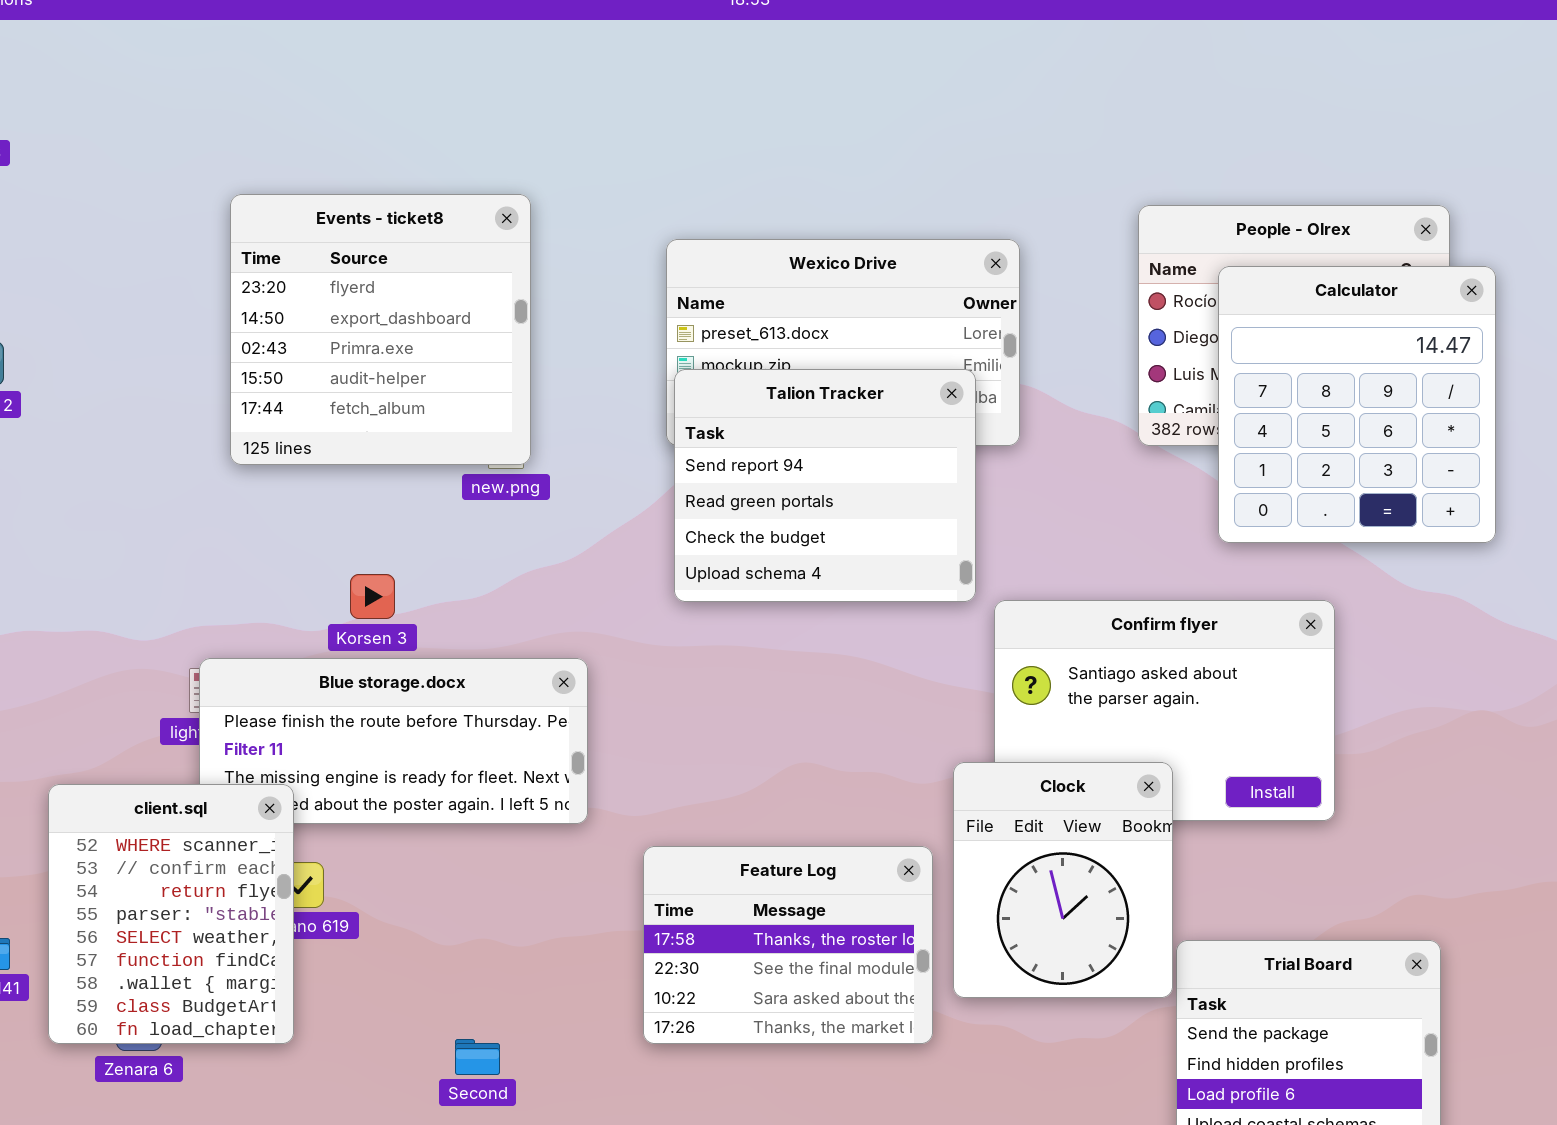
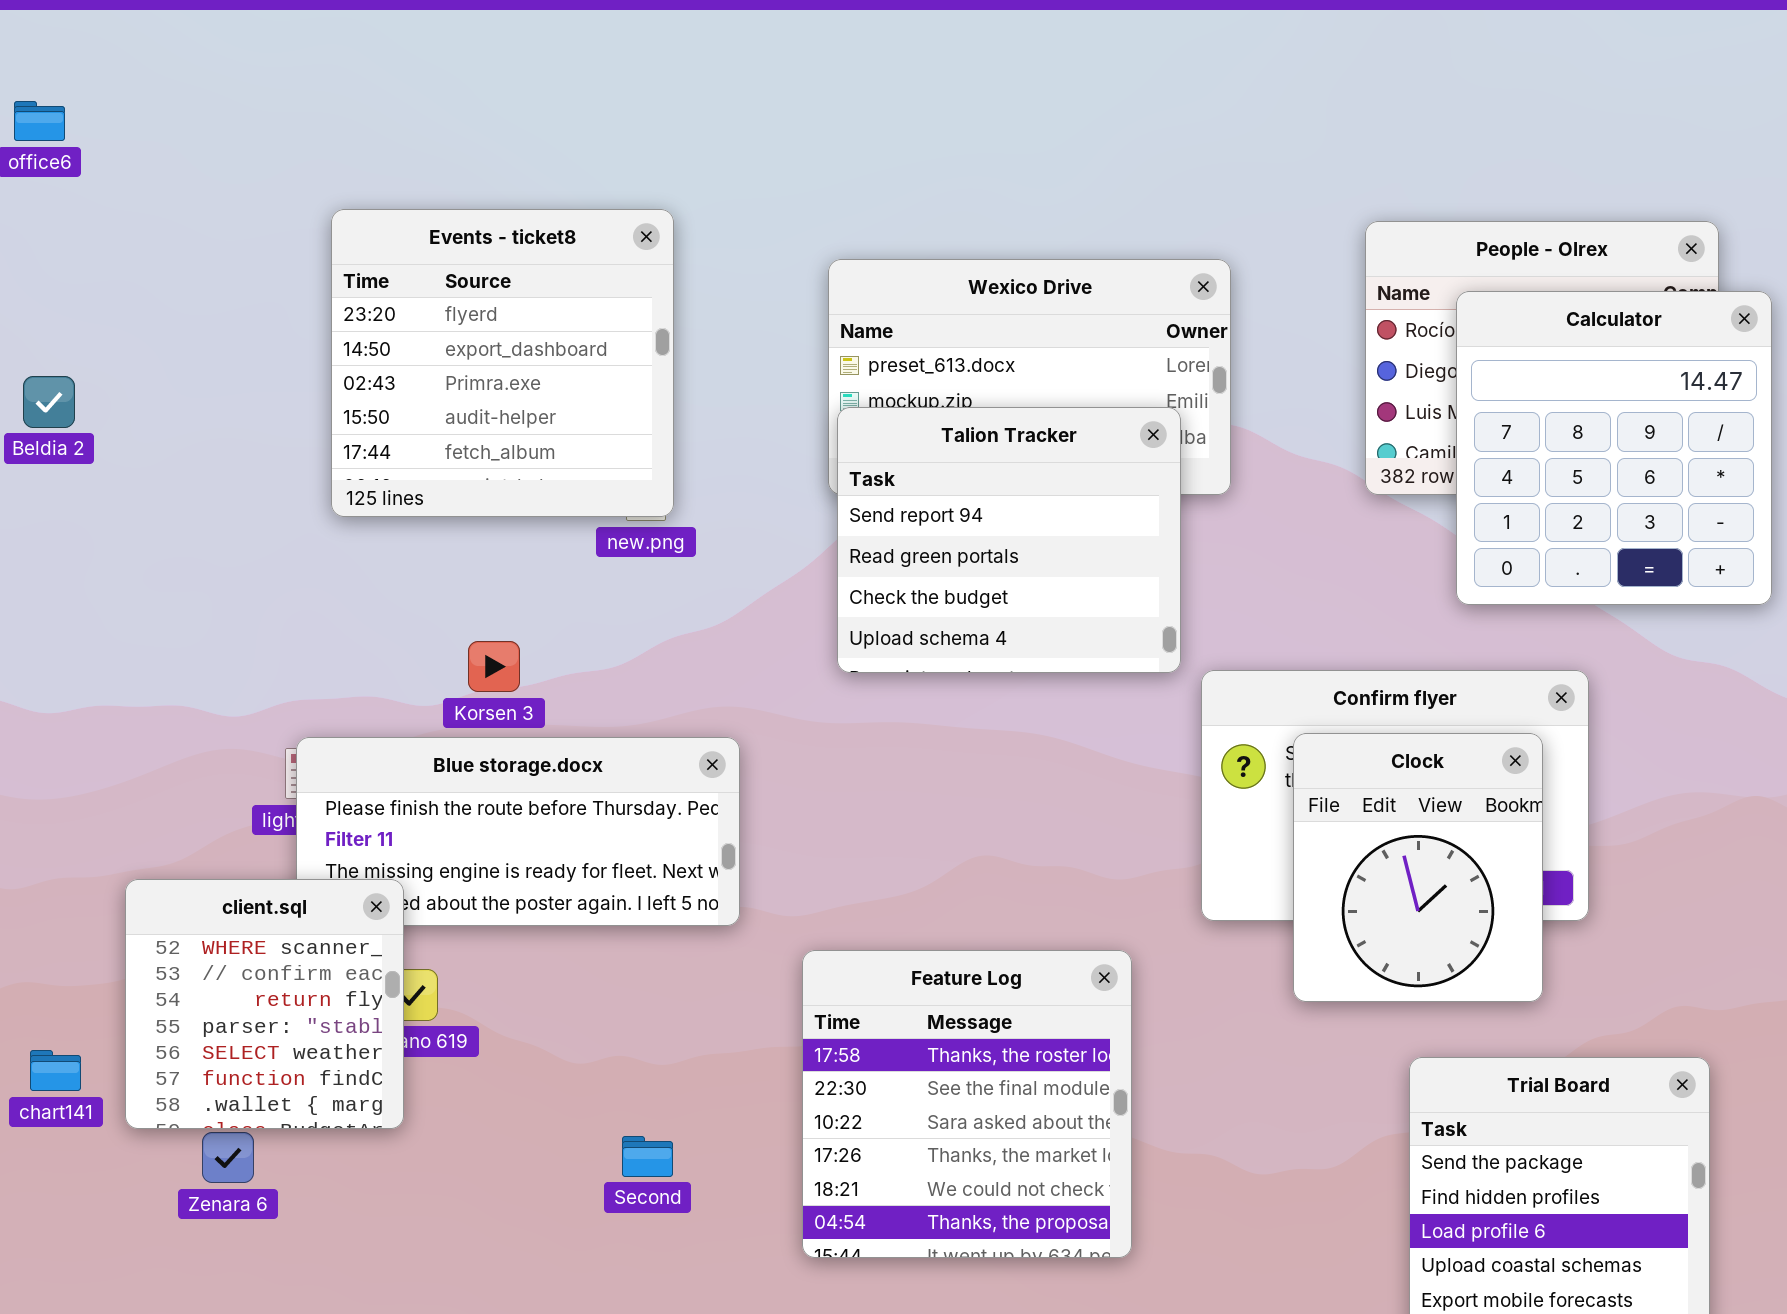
Clock: [953,762,1173,998] -> [1293,733,1543,1002], moved
client.sql: [48,784,294,1044] -> [125,879,404,1129], resized
Feature Log: [643,846,933,1044] -> [802,950,1132,1258], resized
Second: [455,1039,500,1075] -> [622,1136,673,1177], moved

